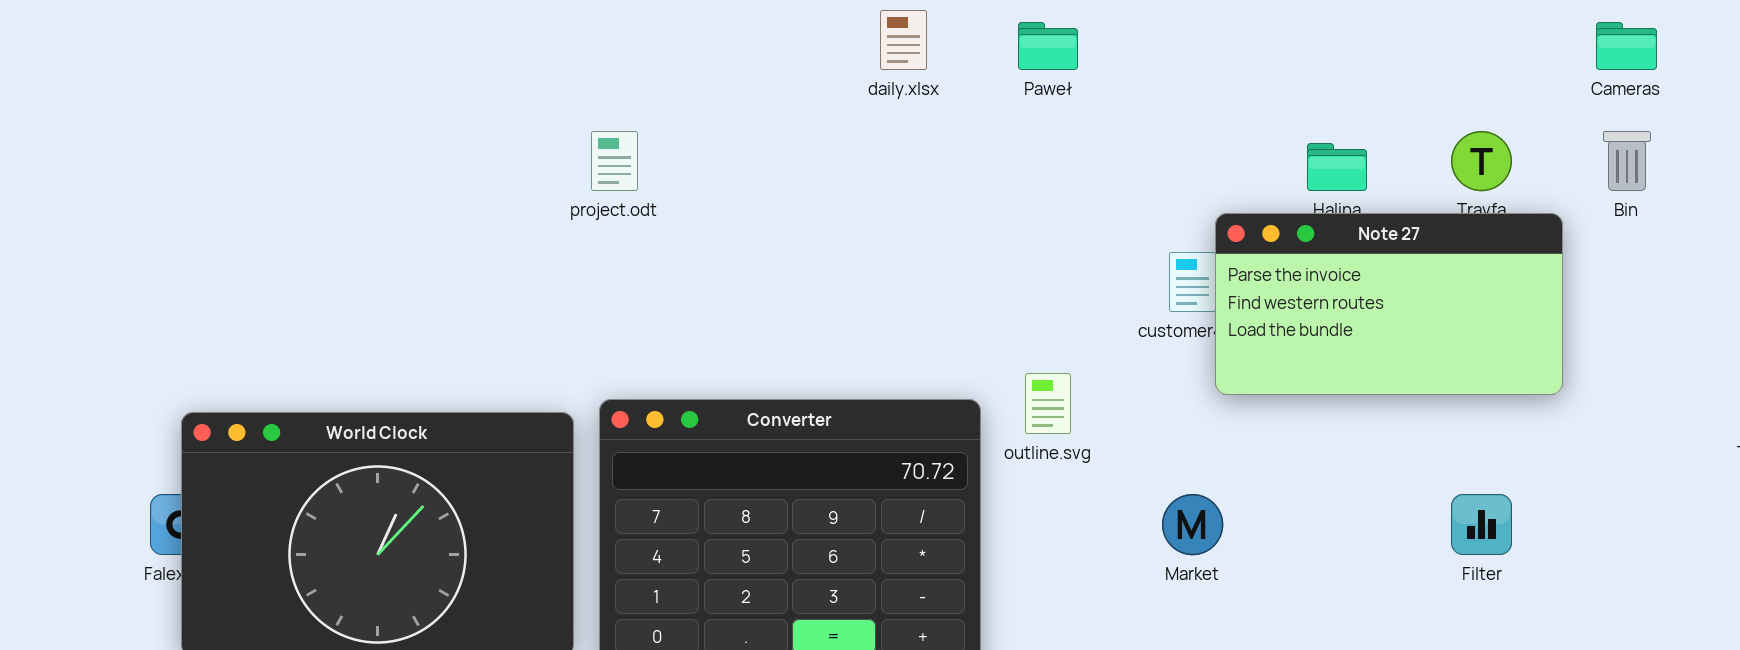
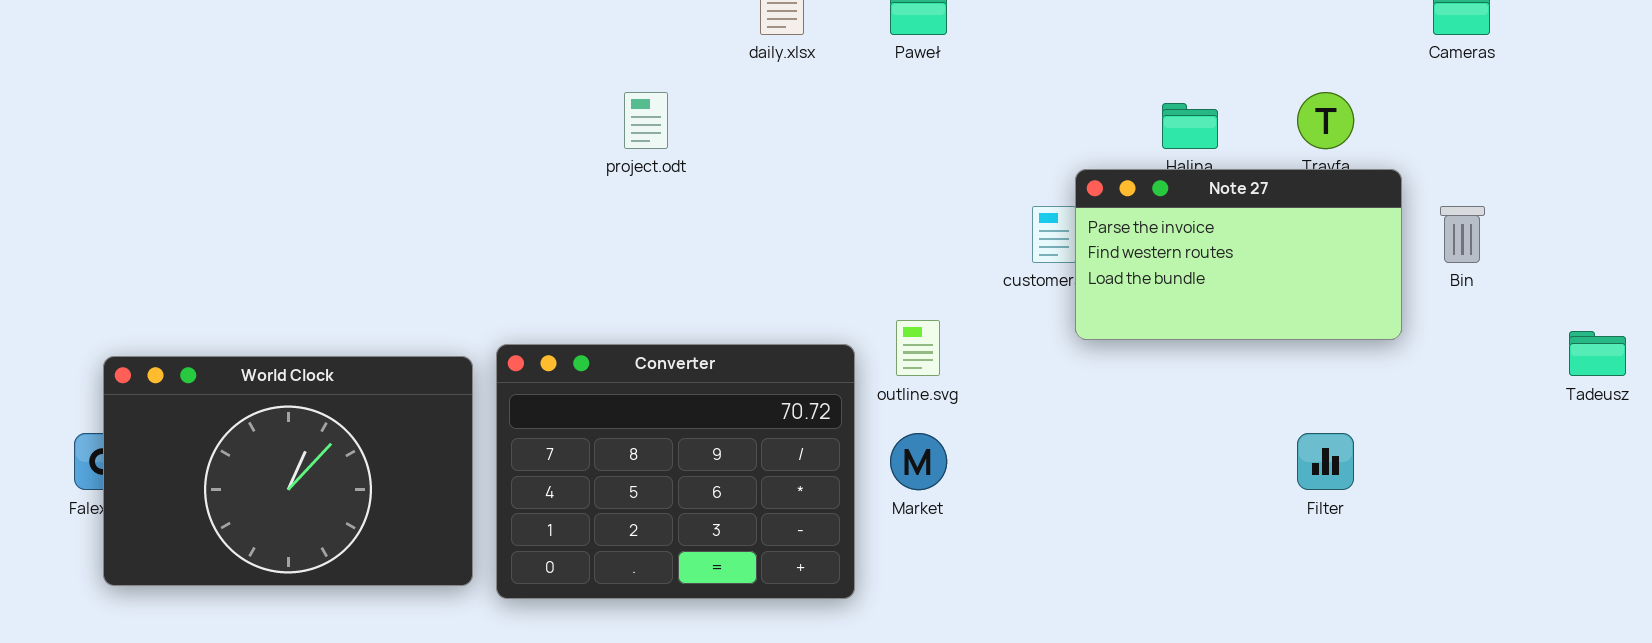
project.odt: [591,131,638,191] -> [624,92,668,149], moved
Bin: [1603,131,1651,191] -> [1440,206,1485,263], moved
Market: [1162,494,1223,555] -> [890,433,947,490], moved

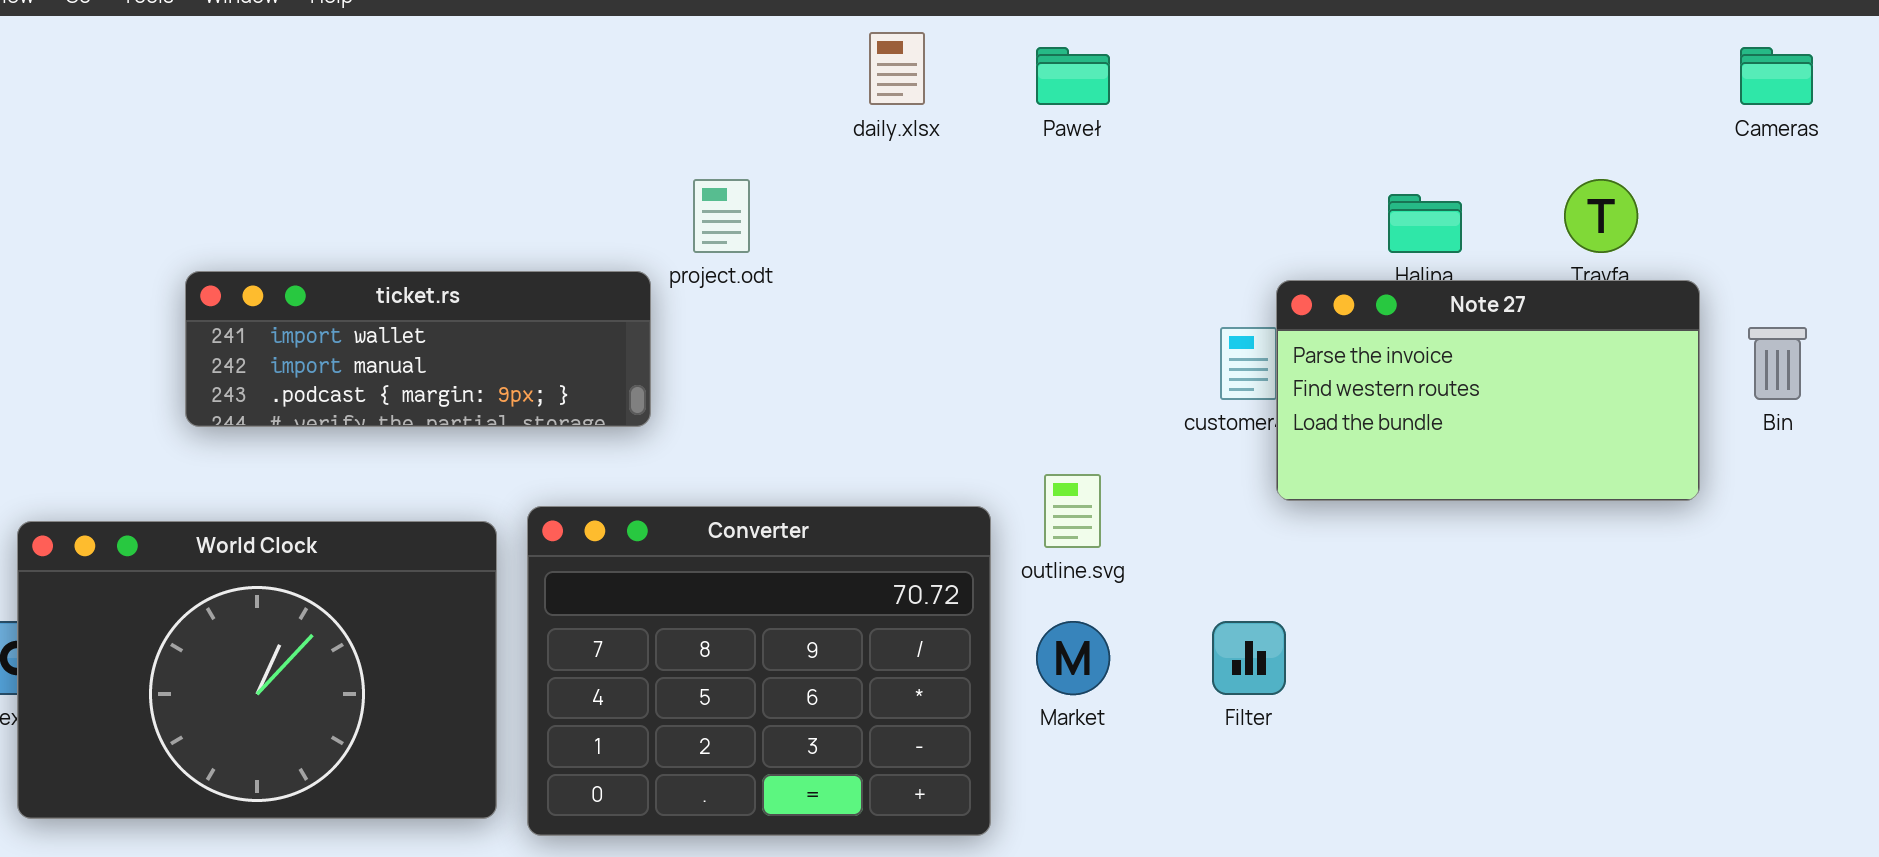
ticket.rs: none -> [185,271,651,427], opened
Filter: [1297,433,1354,490] -> [1212,621,1286,695], moved

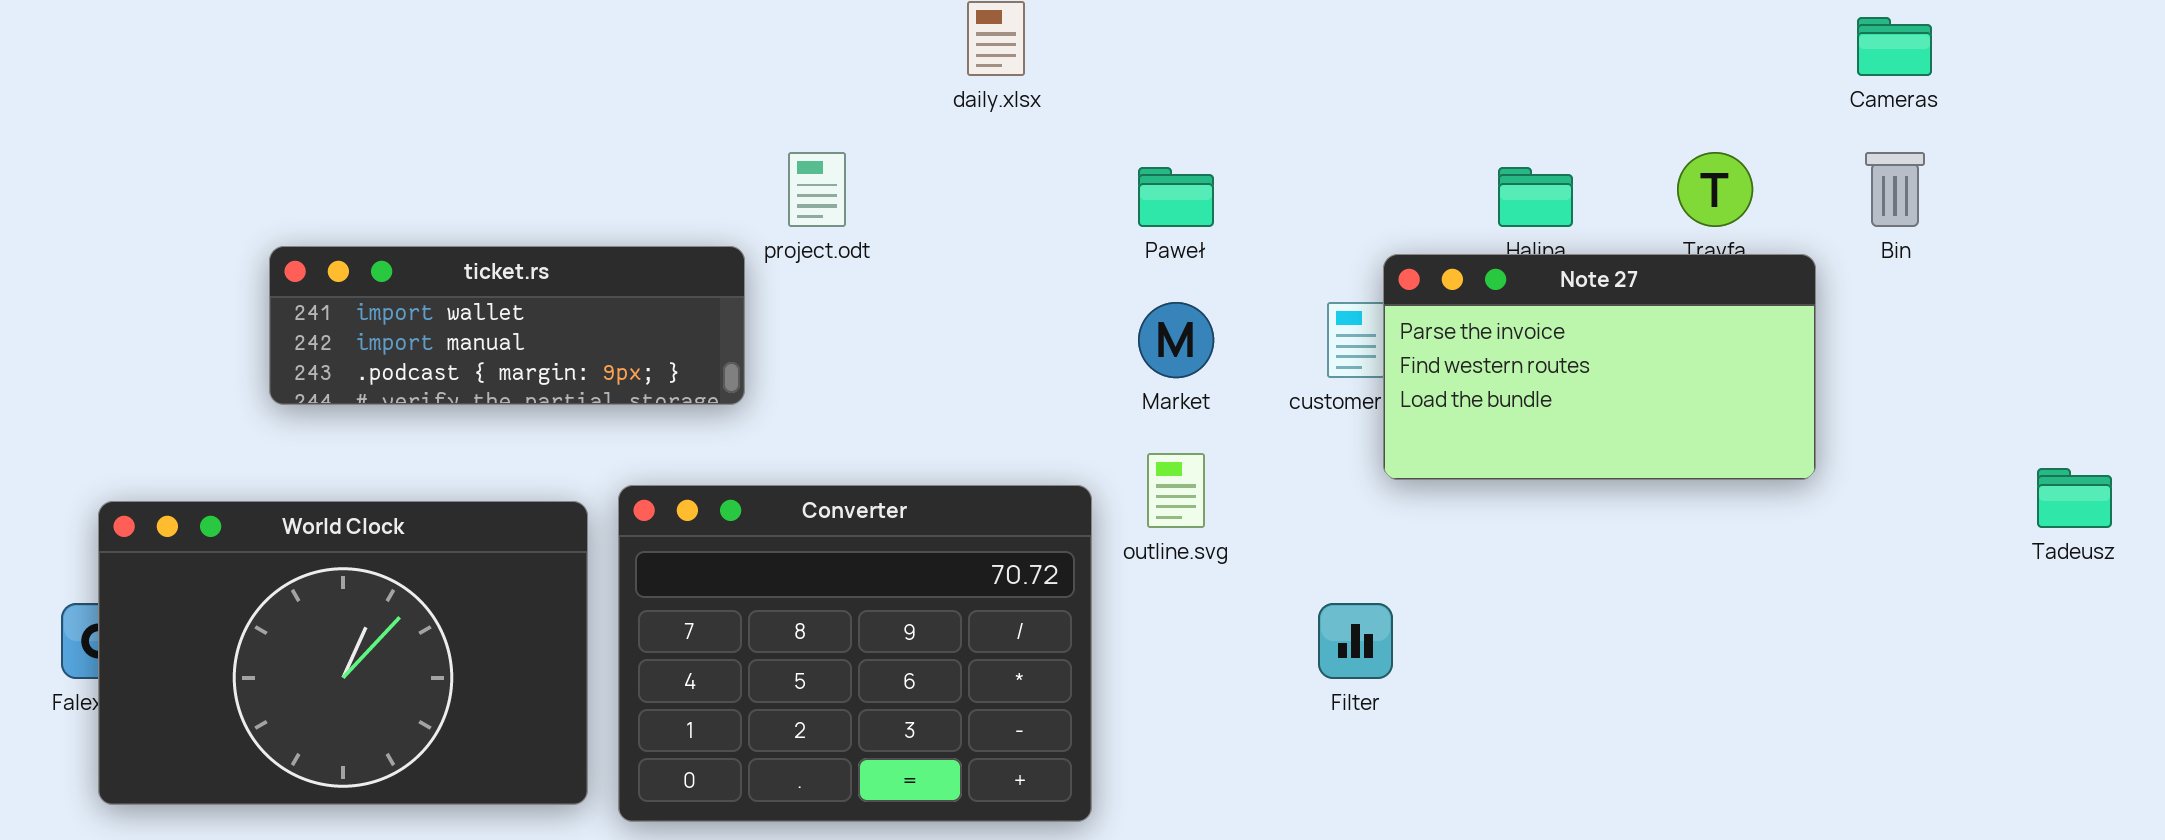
Paweł: [1036,47,1110,105] -> [1138,167,1214,227], moved
Bin: [1748,327,1807,400] -> [1865,152,1925,227], moved
Market: [1036,621,1110,695] -> [1138,302,1214,378], moved

